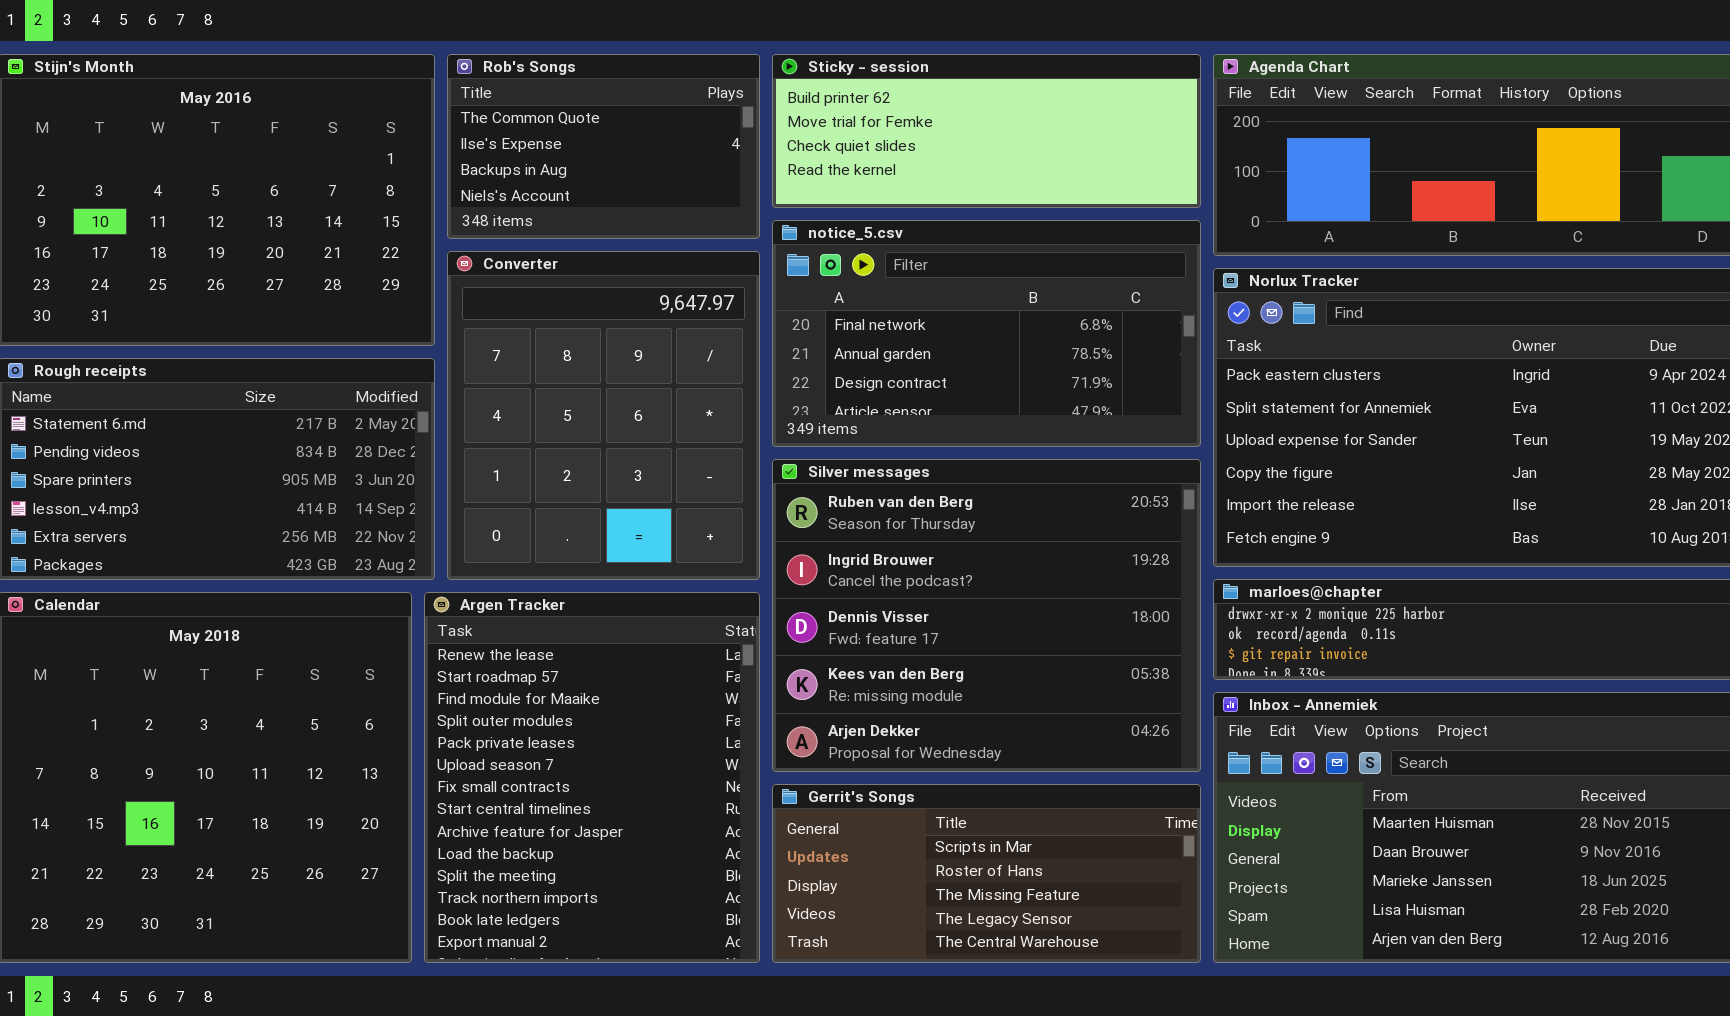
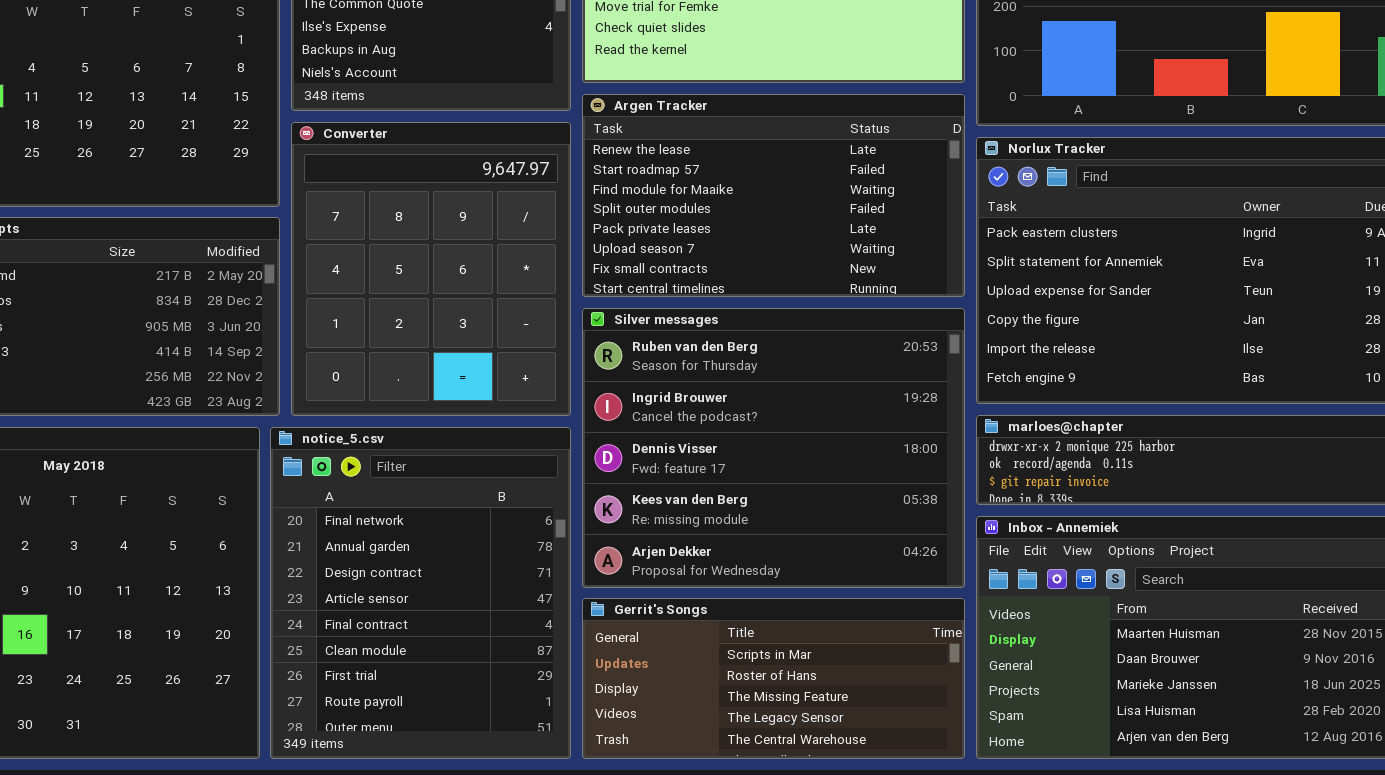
notice_5.csv: [772,220,1201,447] -> [270,427,571,759], moved, resized
Argen Tracker: [424,592,760,963] -> [582,94,965,297], moved, resized

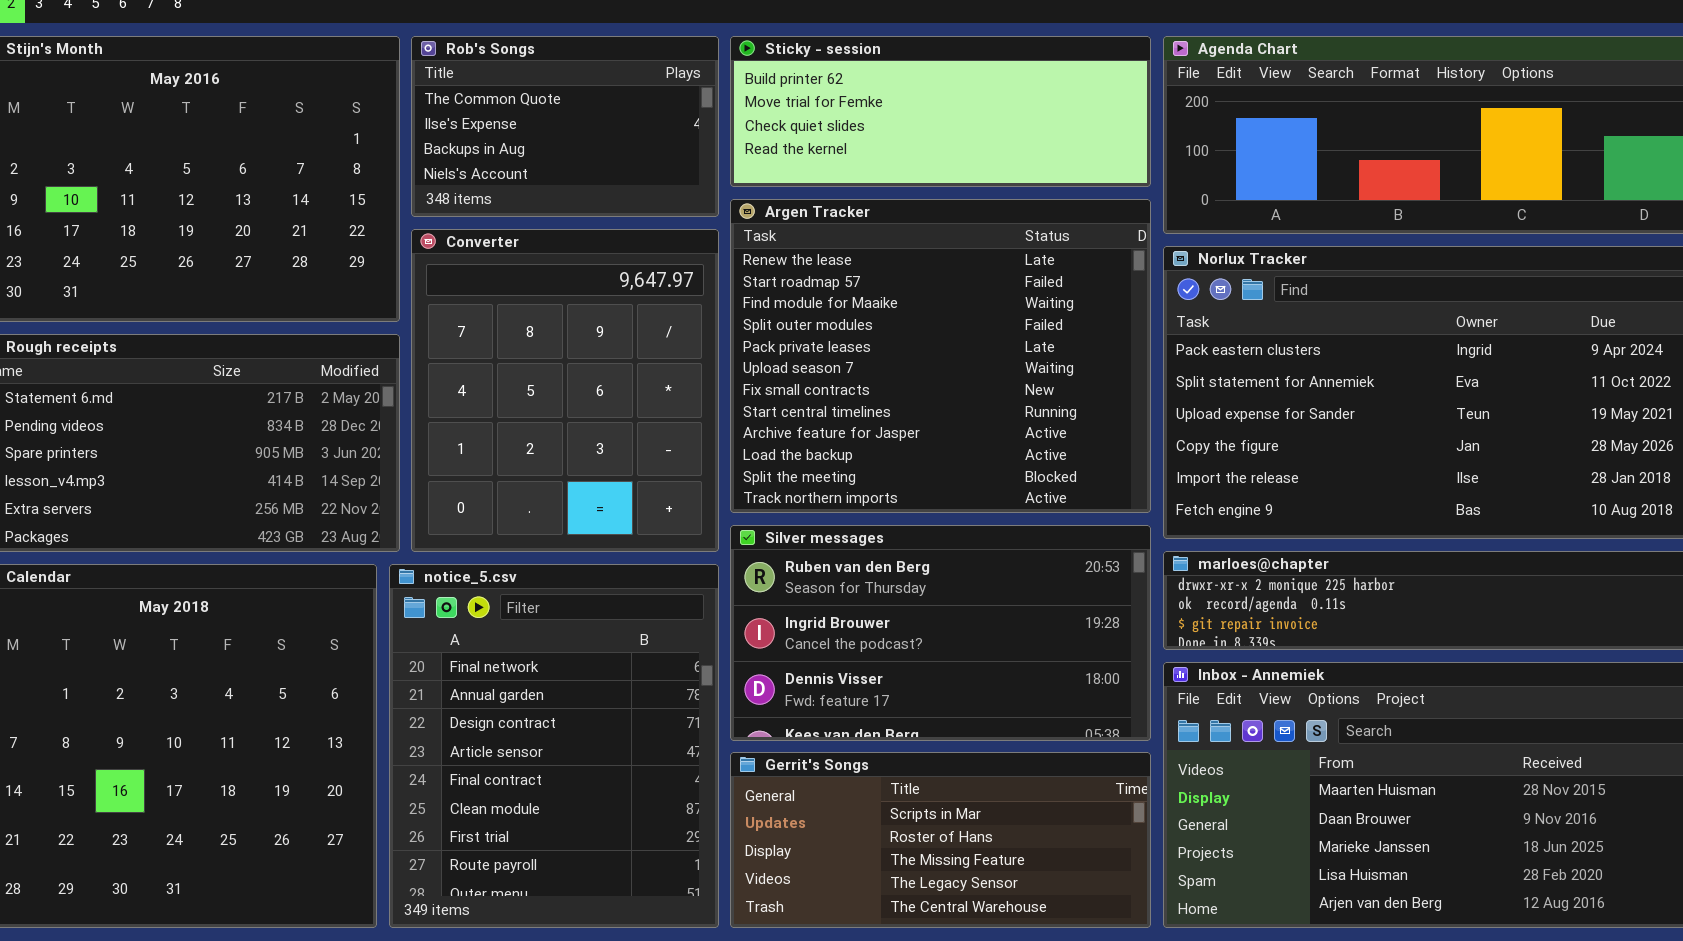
Argen Tracker: [582,94,965,297] -> [730,199,1151,513], resized
Silver messages: [582,308,965,588] -> [730,525,1151,741], resized

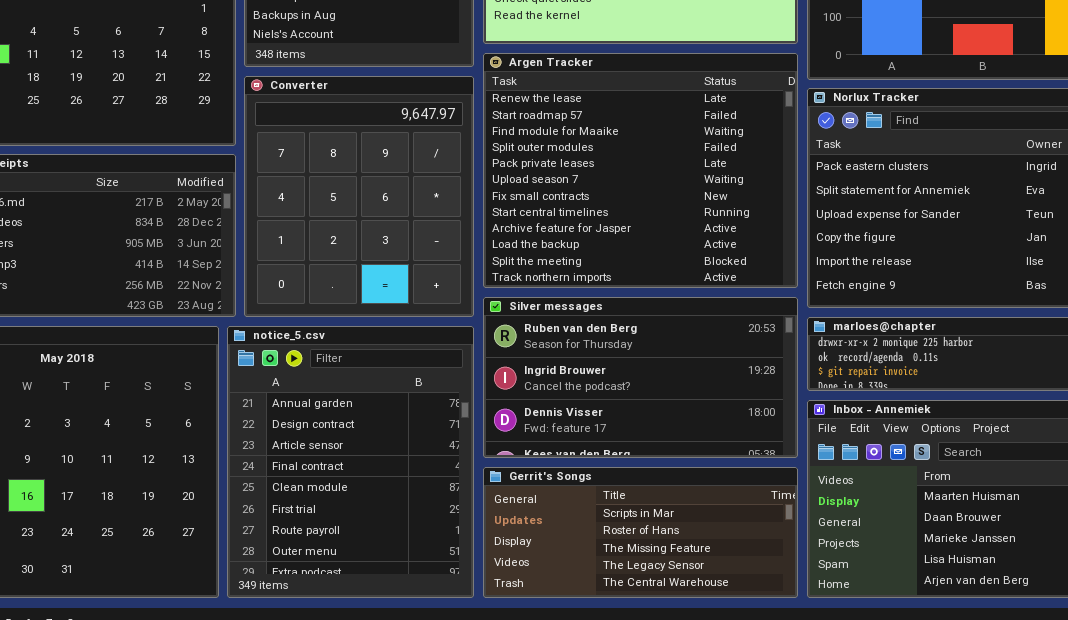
notice_5.csv: [389,564,719,928] -> [227,326,474,598], scrolled down 1 row

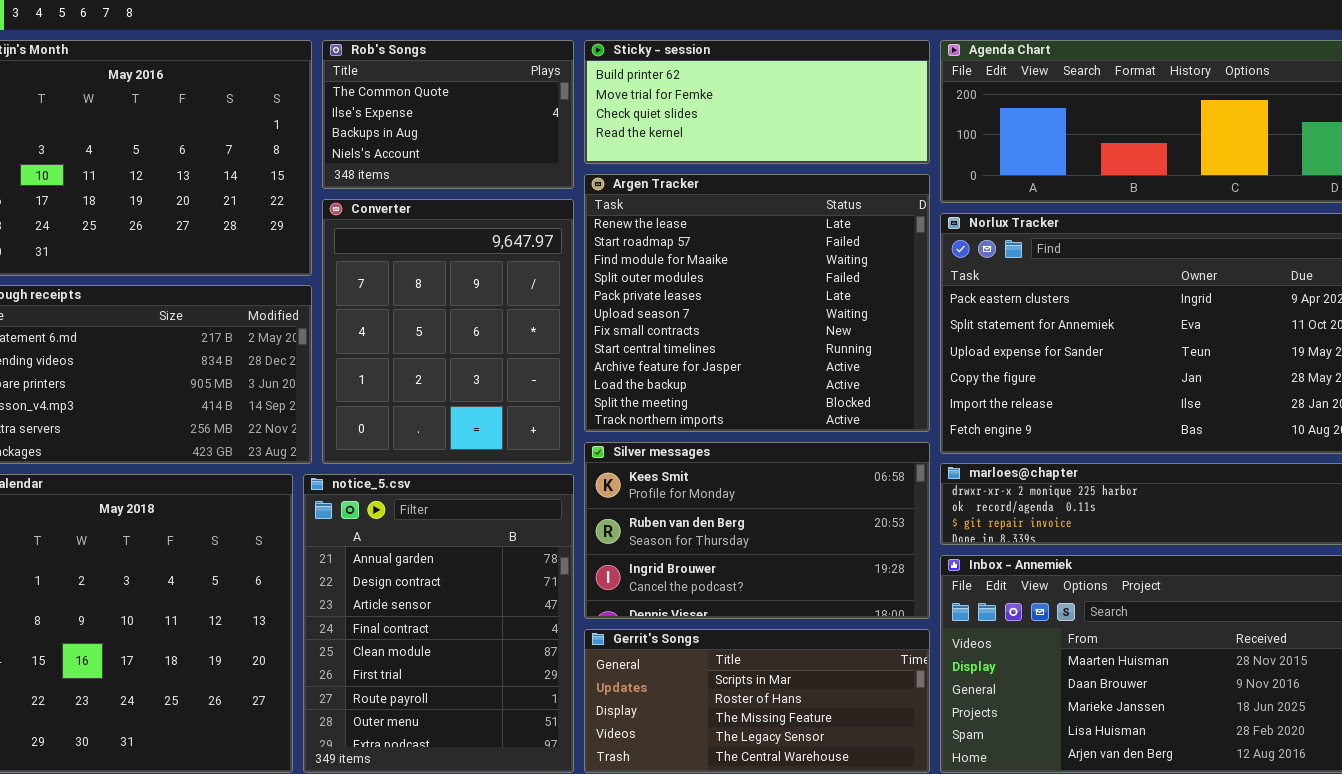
Silver messages: [483,297,798,458] -> [584,442,930,619], scrolled up 1 row

